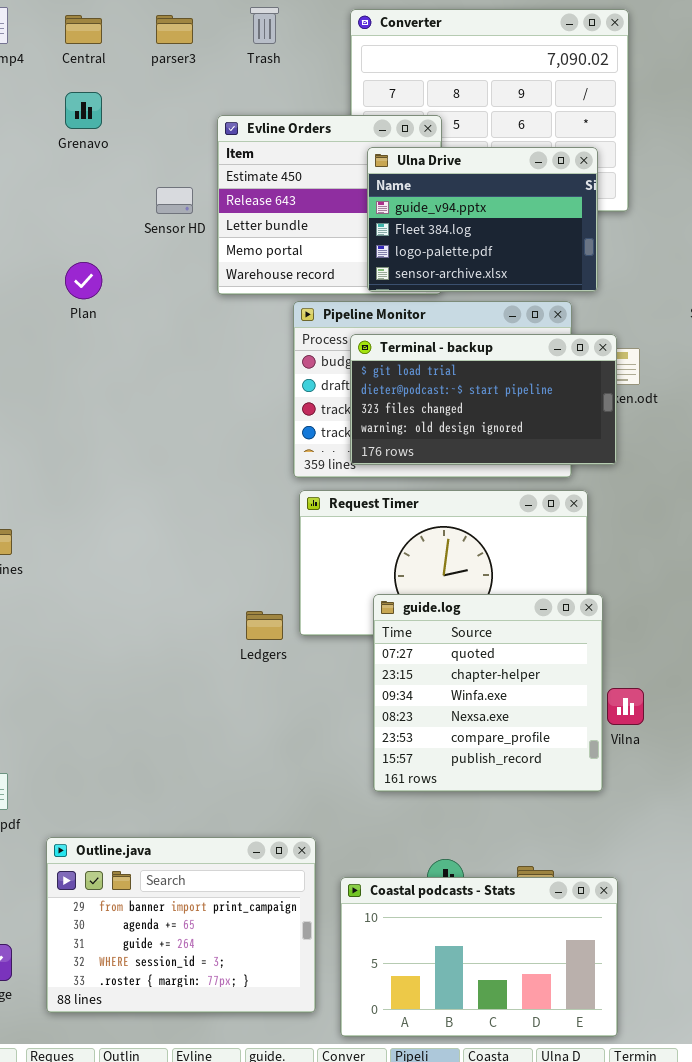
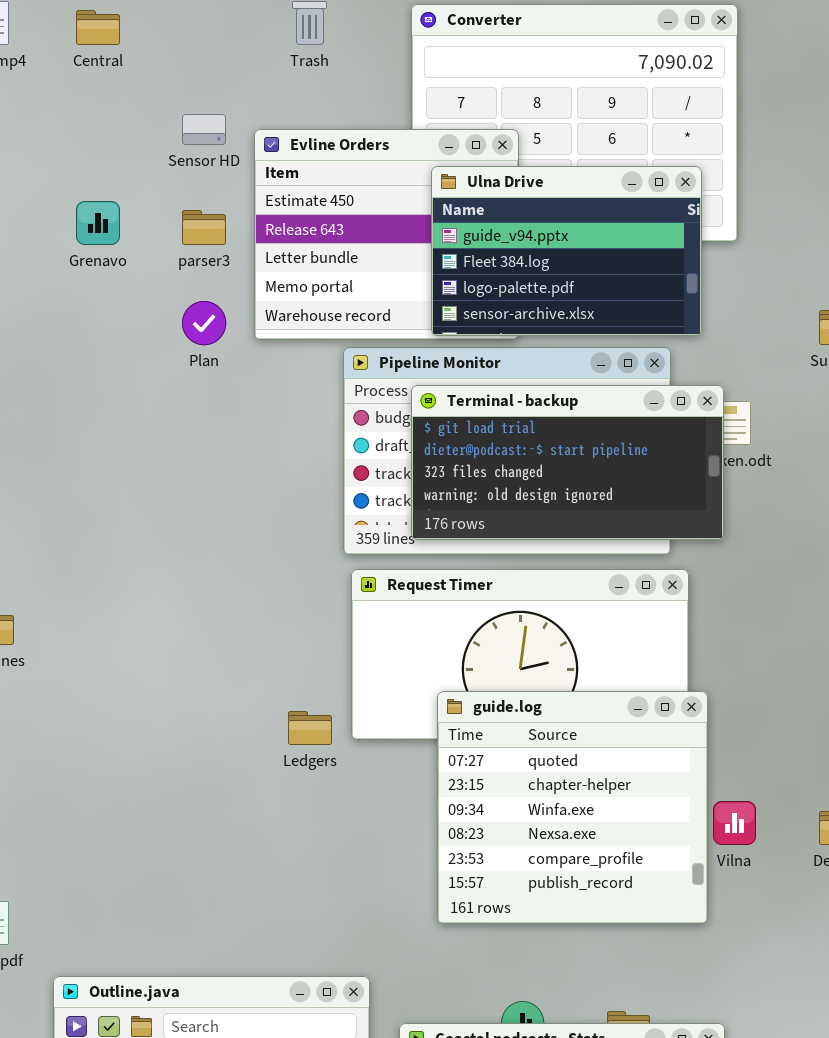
parser3: [156,15,193,44] -> [182,210,226,245], moved
Grenavo: [65,92,102,129] -> [76,201,120,245], moved
Sensor HD: [156,187,193,214] -> [182,114,226,145], moved
Plan: [65,262,102,299] -> [182,301,226,345], moved

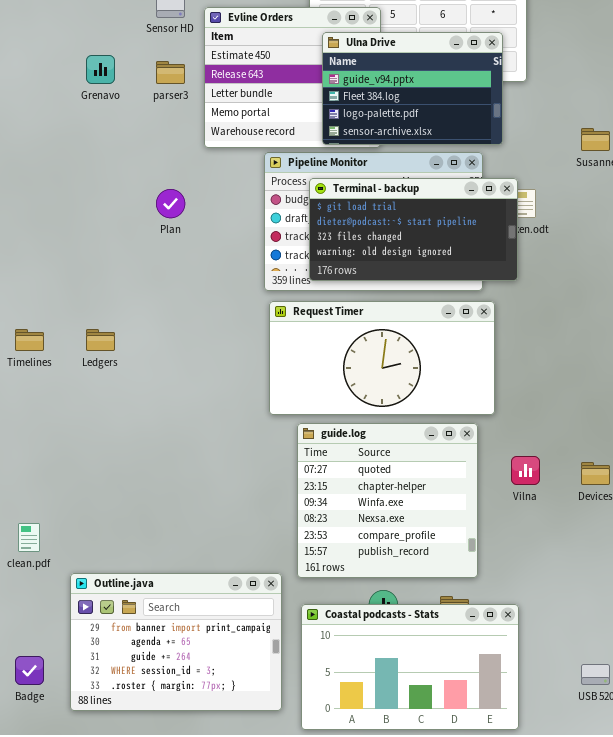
Plan: [182,301,226,345] -> [156,189,185,218], moved
guide.log: [437,691,708,924] -> [297,423,478,578], moved
Ledgers: [288,711,332,745] -> [86,329,115,351], moved

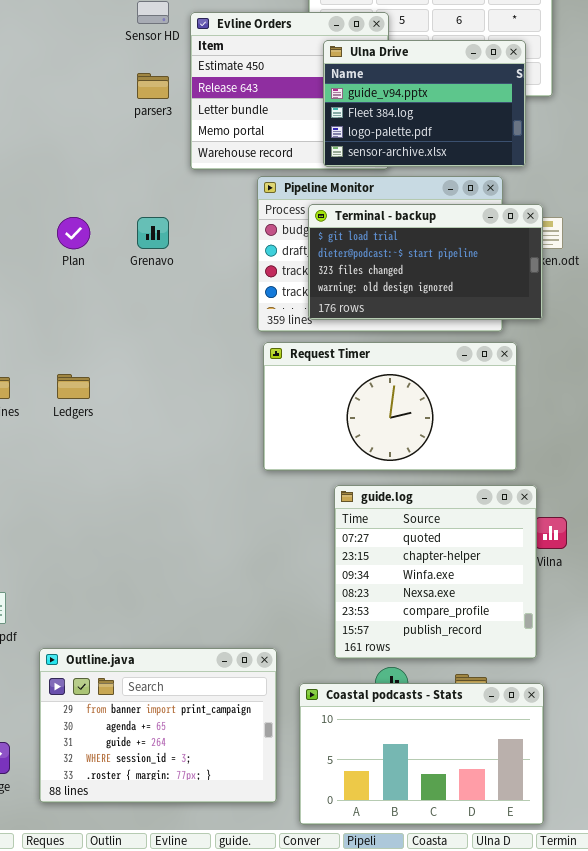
Grenavo: [86,55,115,84] -> [137,217,169,249], moved
Plan: [156,189,185,218] -> [57,217,90,249], moved
guide.log: [297,423,478,578] -> [334,485,537,659], moved

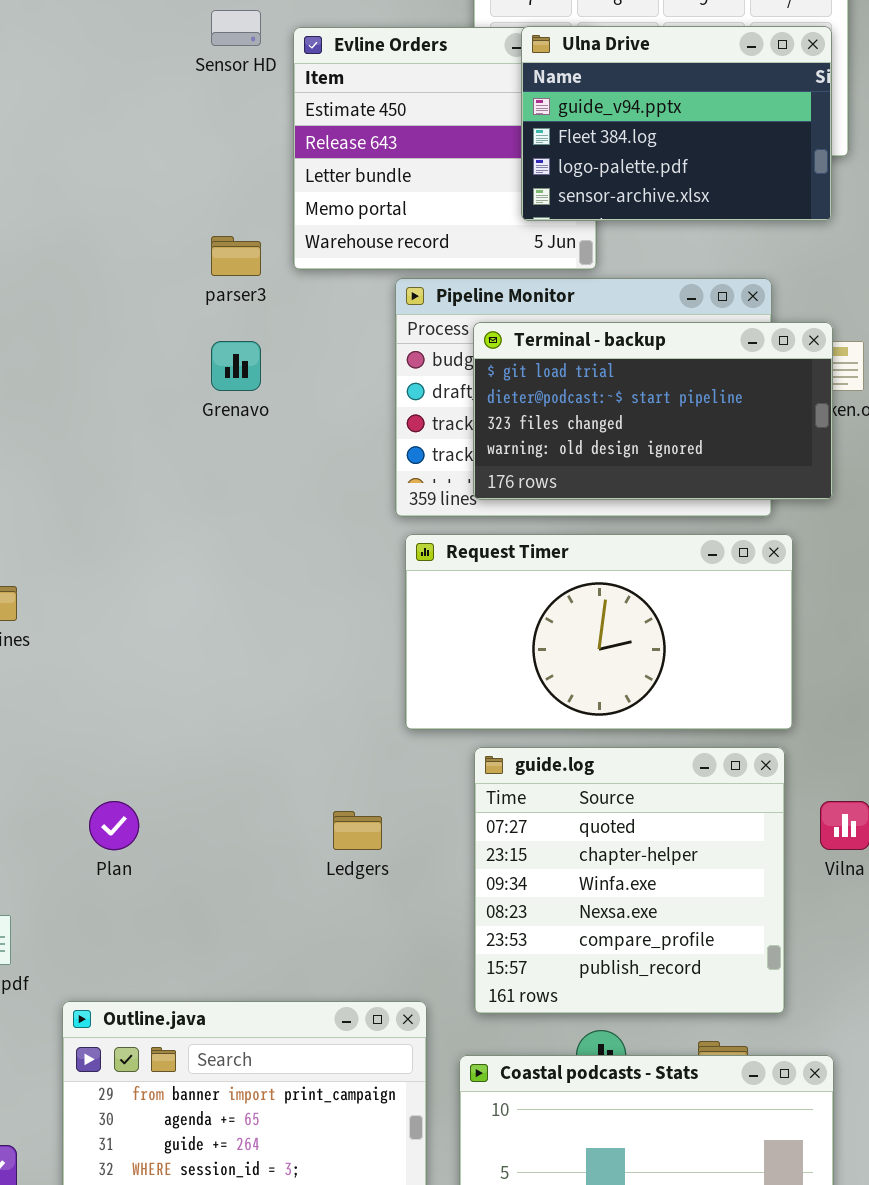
Ulna Drive: [323,40,526,167] -> [521,26,832,221], moved
parser3: [137,73,169,99] -> [211,236,261,276], moved
Plan: [57,217,90,249] -> [89,801,139,850], moved
Ledgers: [57,374,90,399] -> [333,811,382,850], moved
guide.log: [334,485,537,659] -> [474,747,785,1014], moved

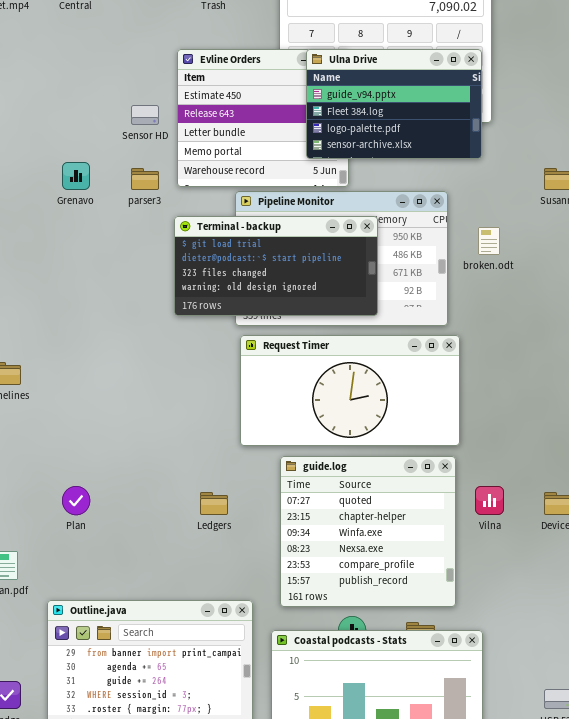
Sensor HD: [211,10,261,46] -> [131,105,159,125], moved
Terminal - backup: [473,322,833,500] -> [174,216,378,316], moved
Grenavo: [211,341,261,391] -> [62,162,90,190], moved

